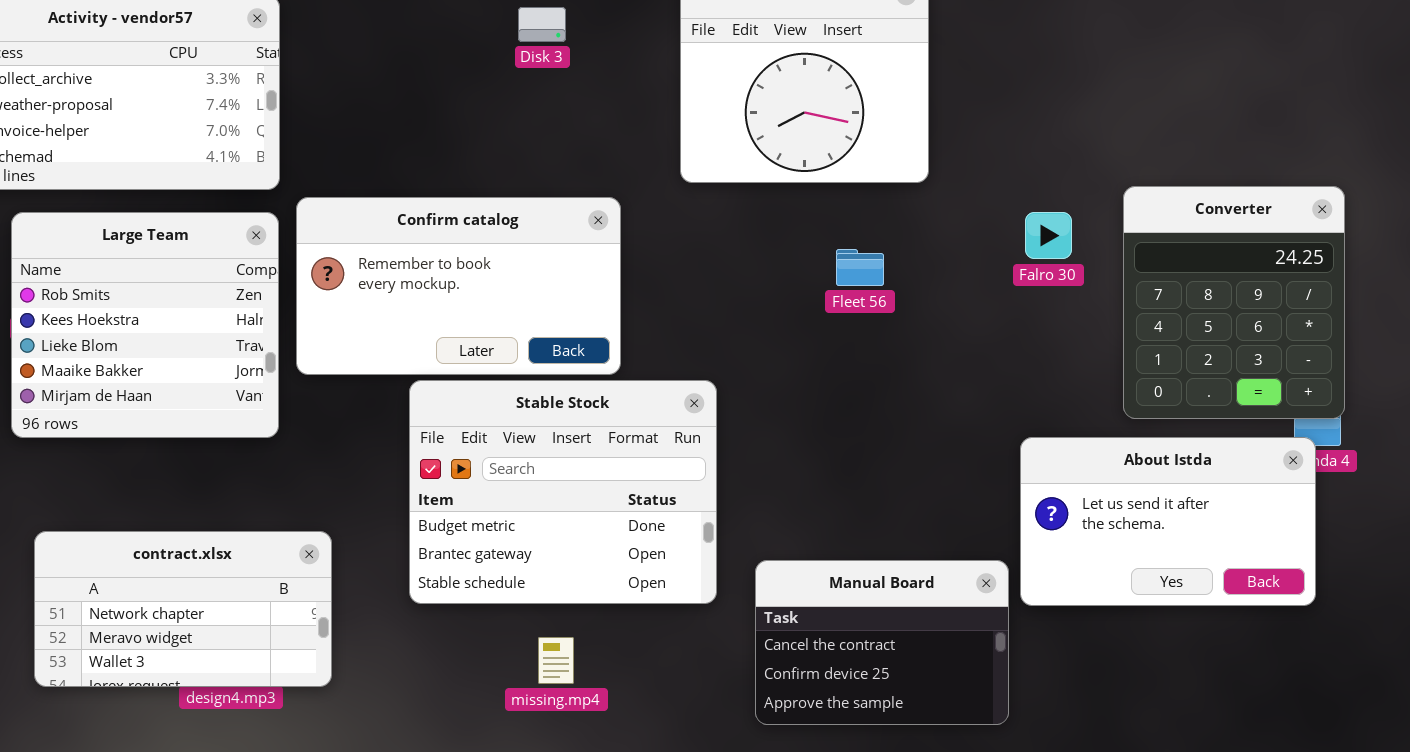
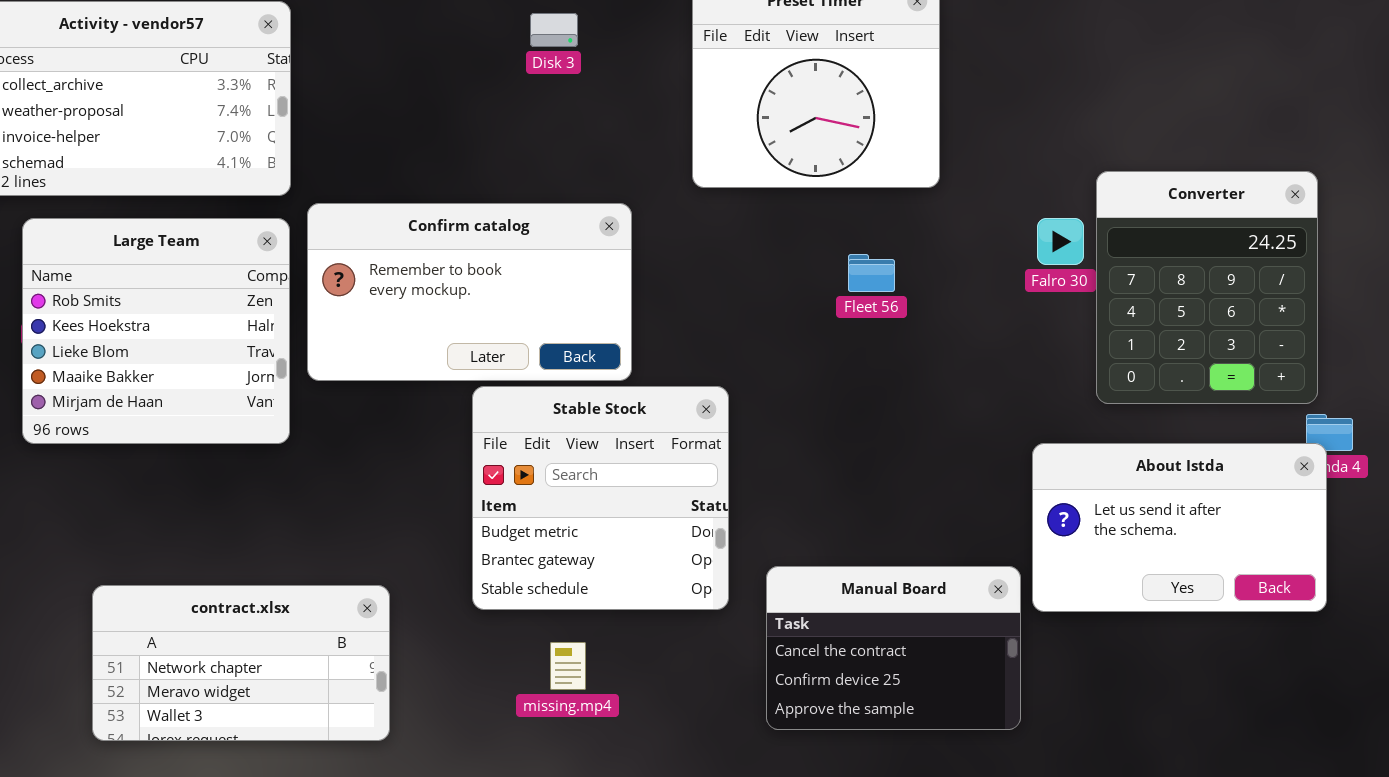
Converter: [1123,186,1345,419] -> [1096,171,1318,404], moved
Stable Stock: [409,380,717,604] -> [472,386,729,610], resized
contract.xlsx: [34,531,332,687] -> [92,585,390,741], moved

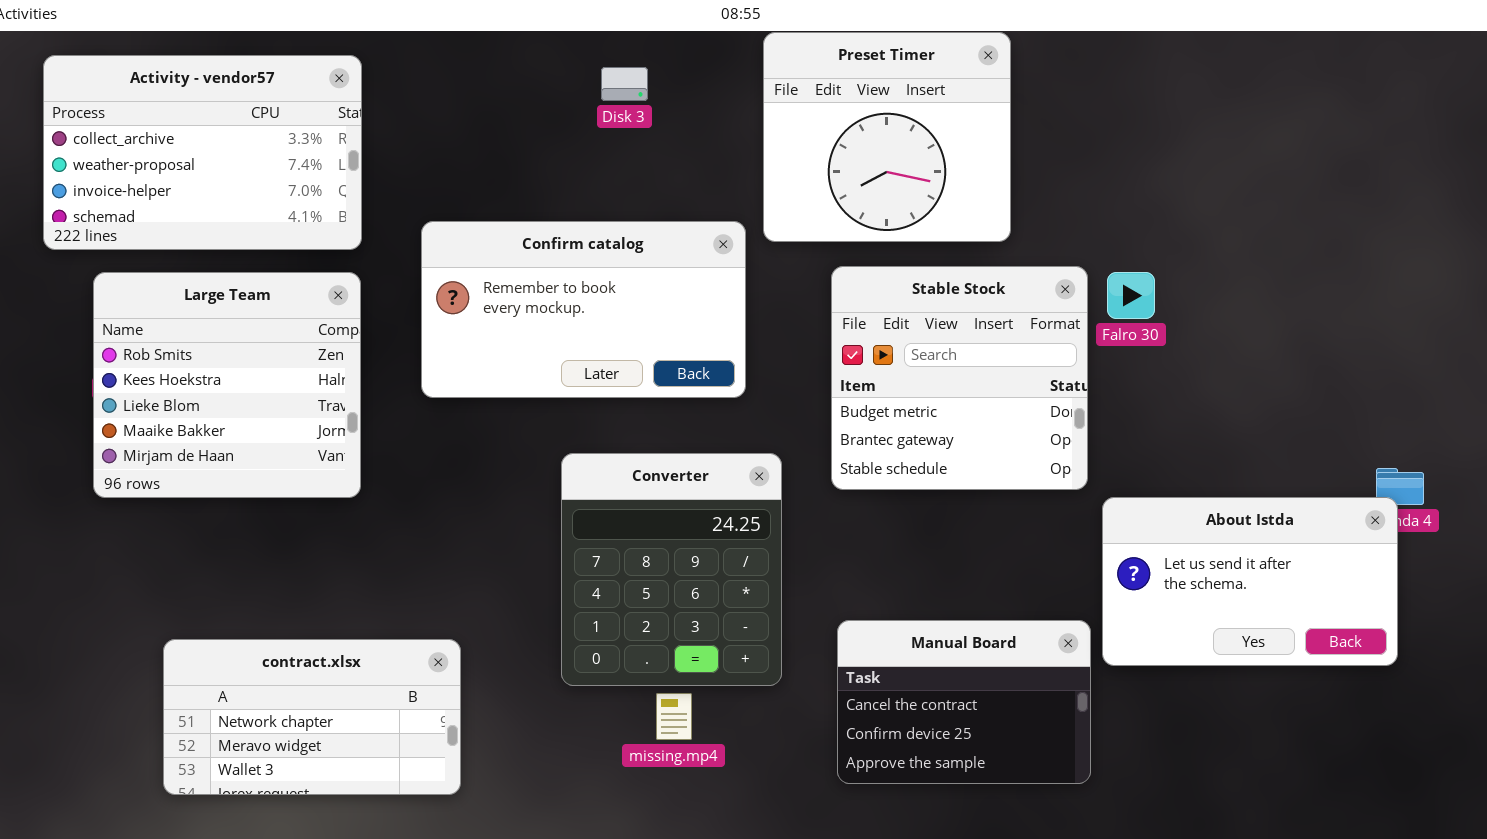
Converter: [1096,171,1318,404] -> [561,453,782,686], moved
Confirm catalog: [307,203,632,381] -> [421,221,746,398], moved
Stable Stock: [472,386,729,610] -> [831,266,1088,490], moved
missing.mp4: [550,642,586,690] -> [656,693,692,740], moved

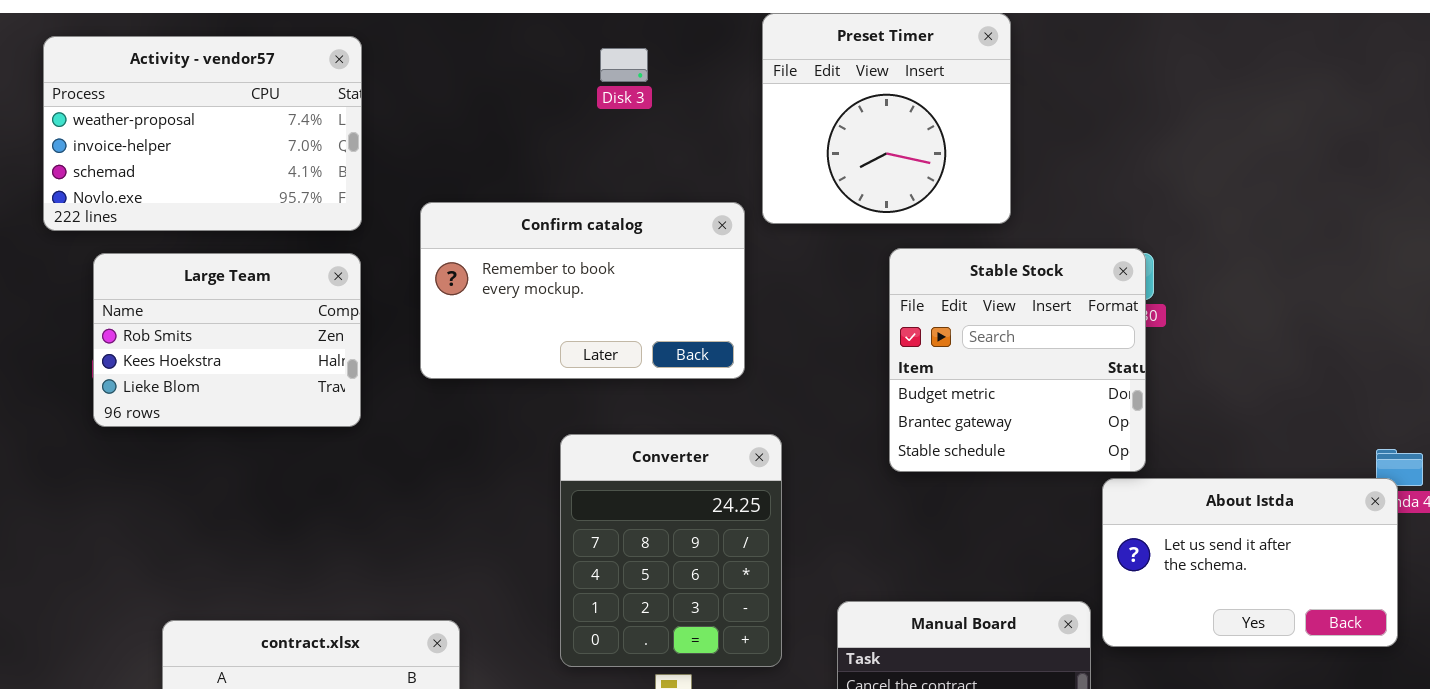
Activity - vendor57: [43,55,362,250] -> [43,36,362,231], scrolled down 1 row
Stable Stock: [831,266,1088,490] -> [889,248,1146,472], moved
Large Team: [93,272,361,498] -> [93,253,361,427], resized

